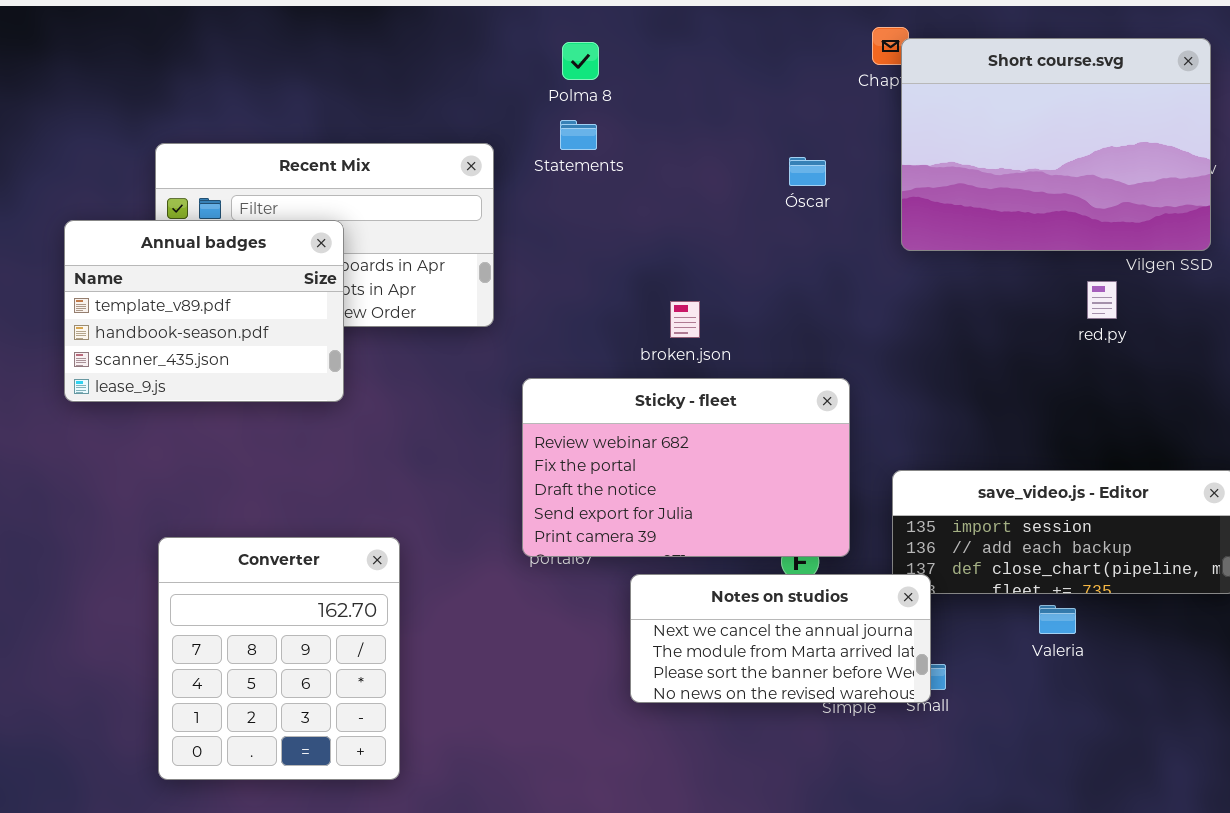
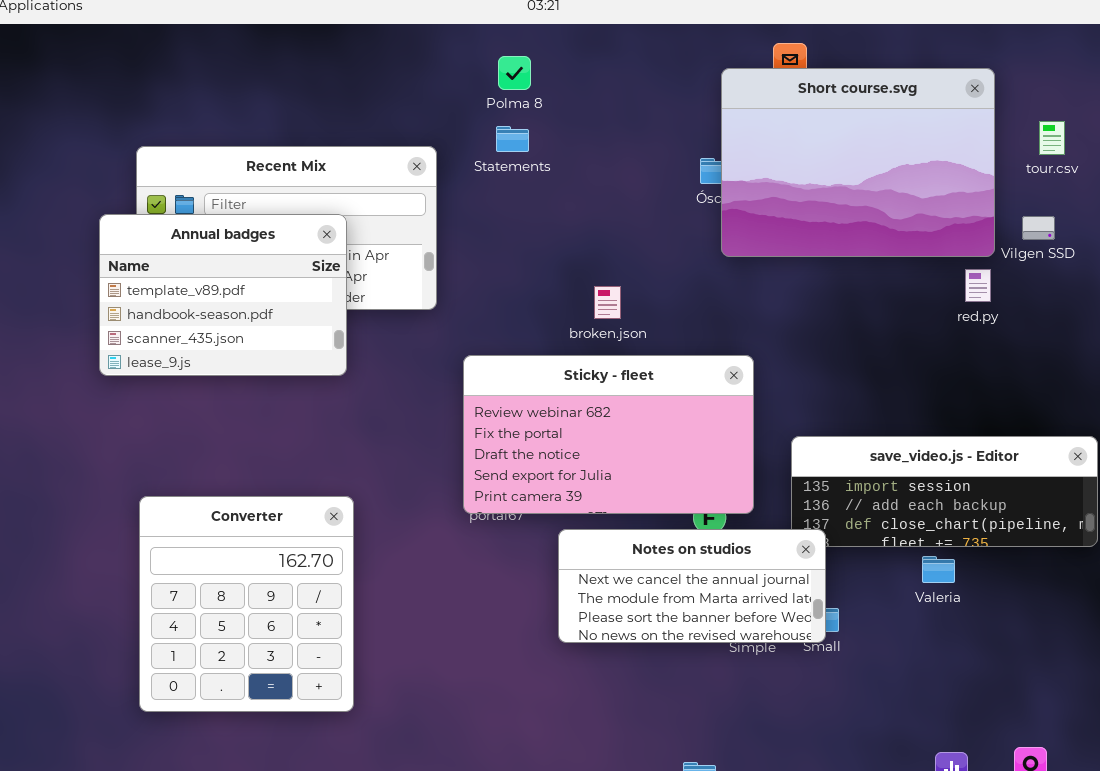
Short course.svg: [901,38,1211,251] -> [721,68,995,257], moved
Annual badges: [64,220,344,402] -> [99,214,347,376], moved

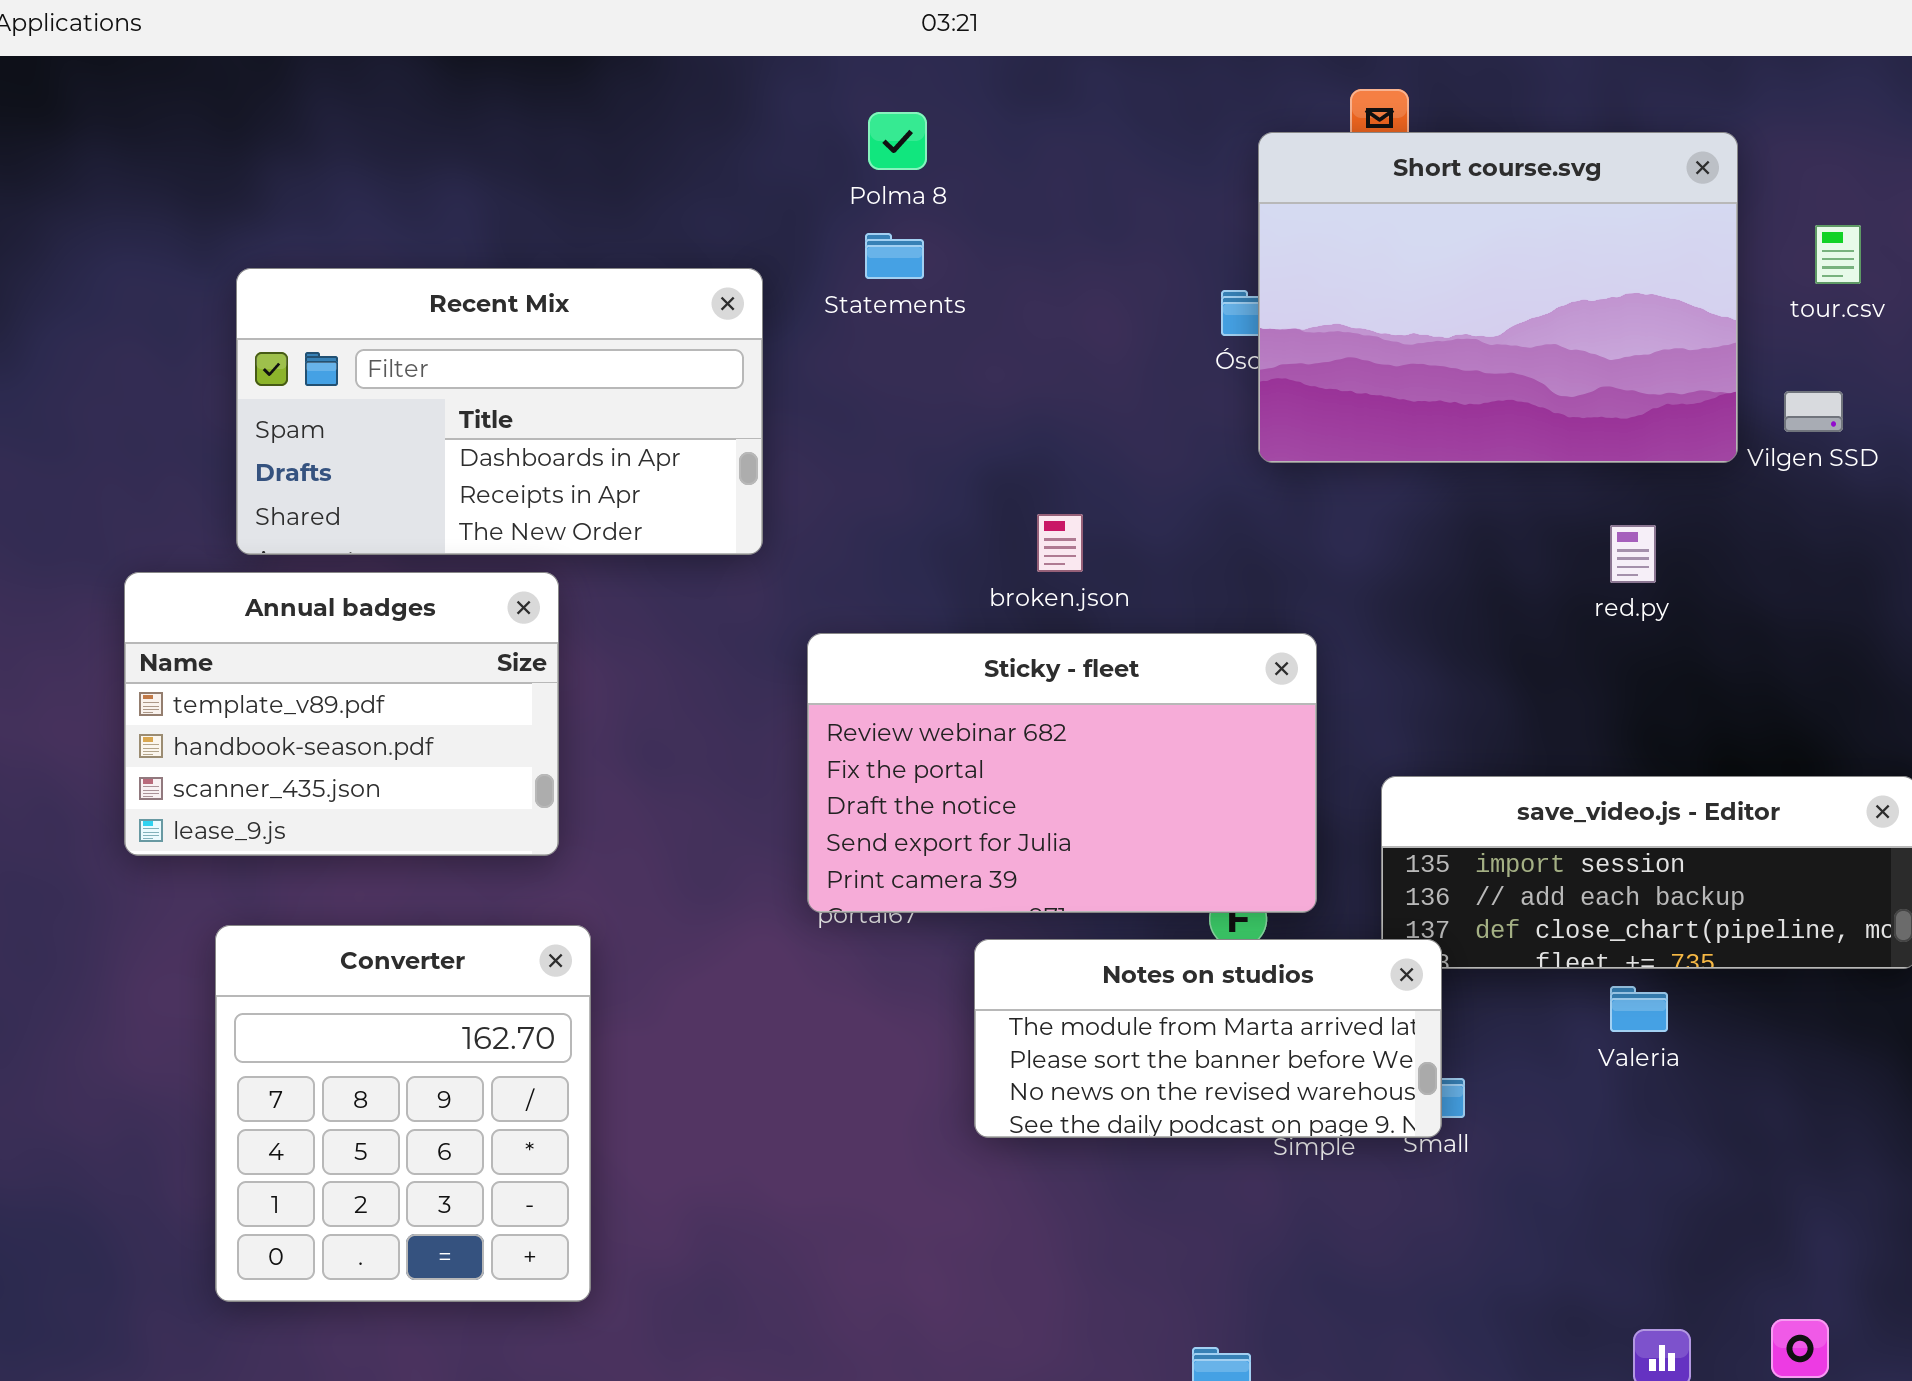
Annual badges: [99,214,347,376] -> [124,572,559,856], moved
red.py: [965,269,991,302] -> [1610,525,1656,583], moved
Converter: [139,496,354,712] -> [215,925,591,1302], moved
Notes on studios: [558,529,826,643] -> [974,939,1442,1138], scrolled down 1 row

